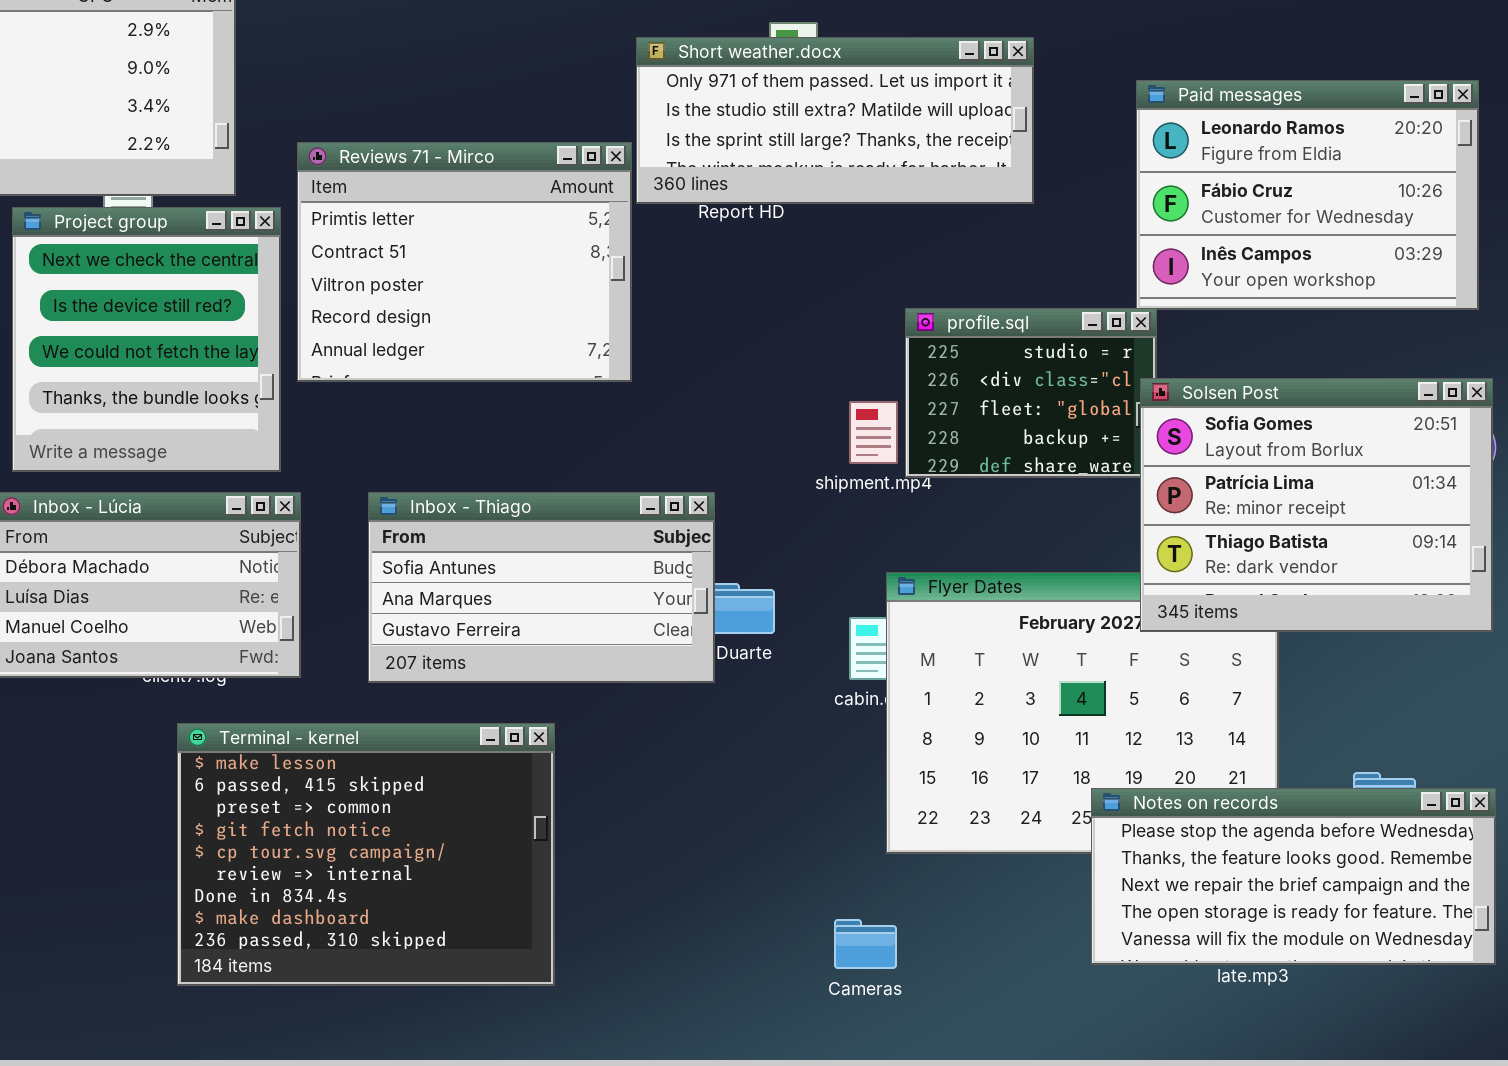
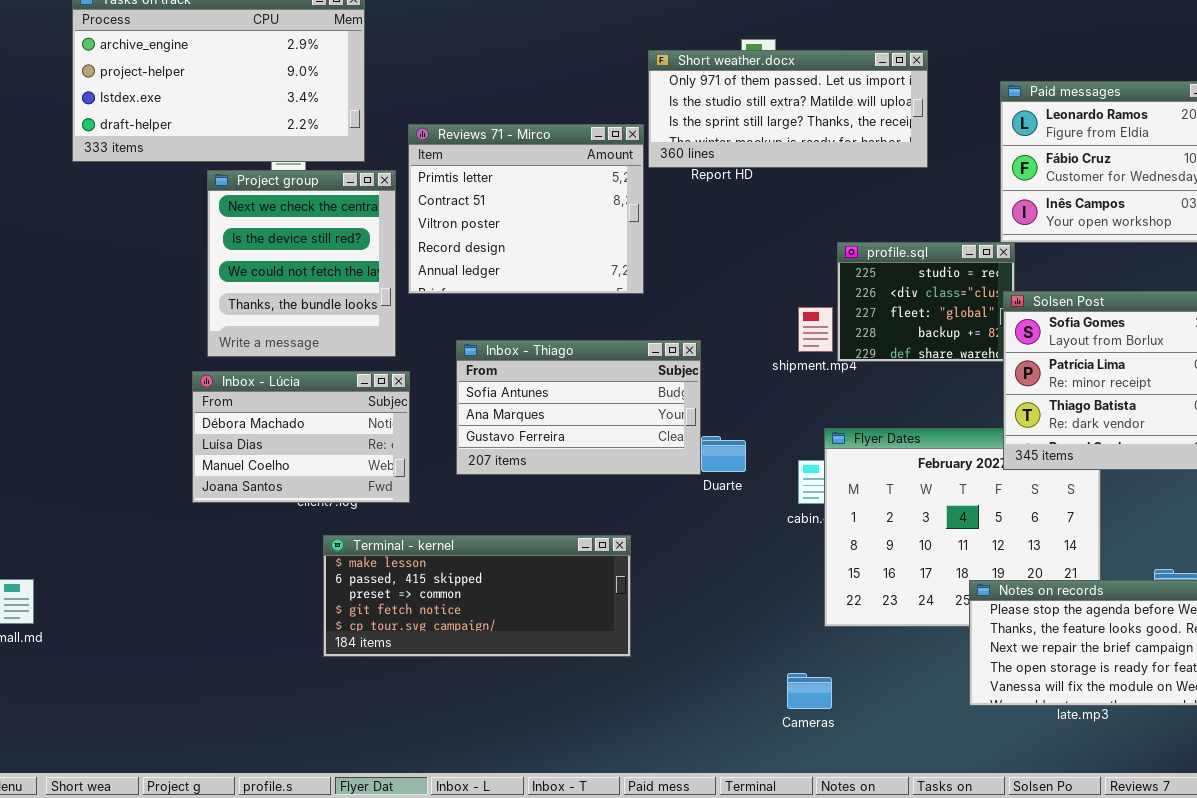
Inbox - Thiago: [368,492,715,683] -> [456,340,701,475], moved
Terminal - kernel: [177,723,555,986] -> [323,535,631,657], resized

